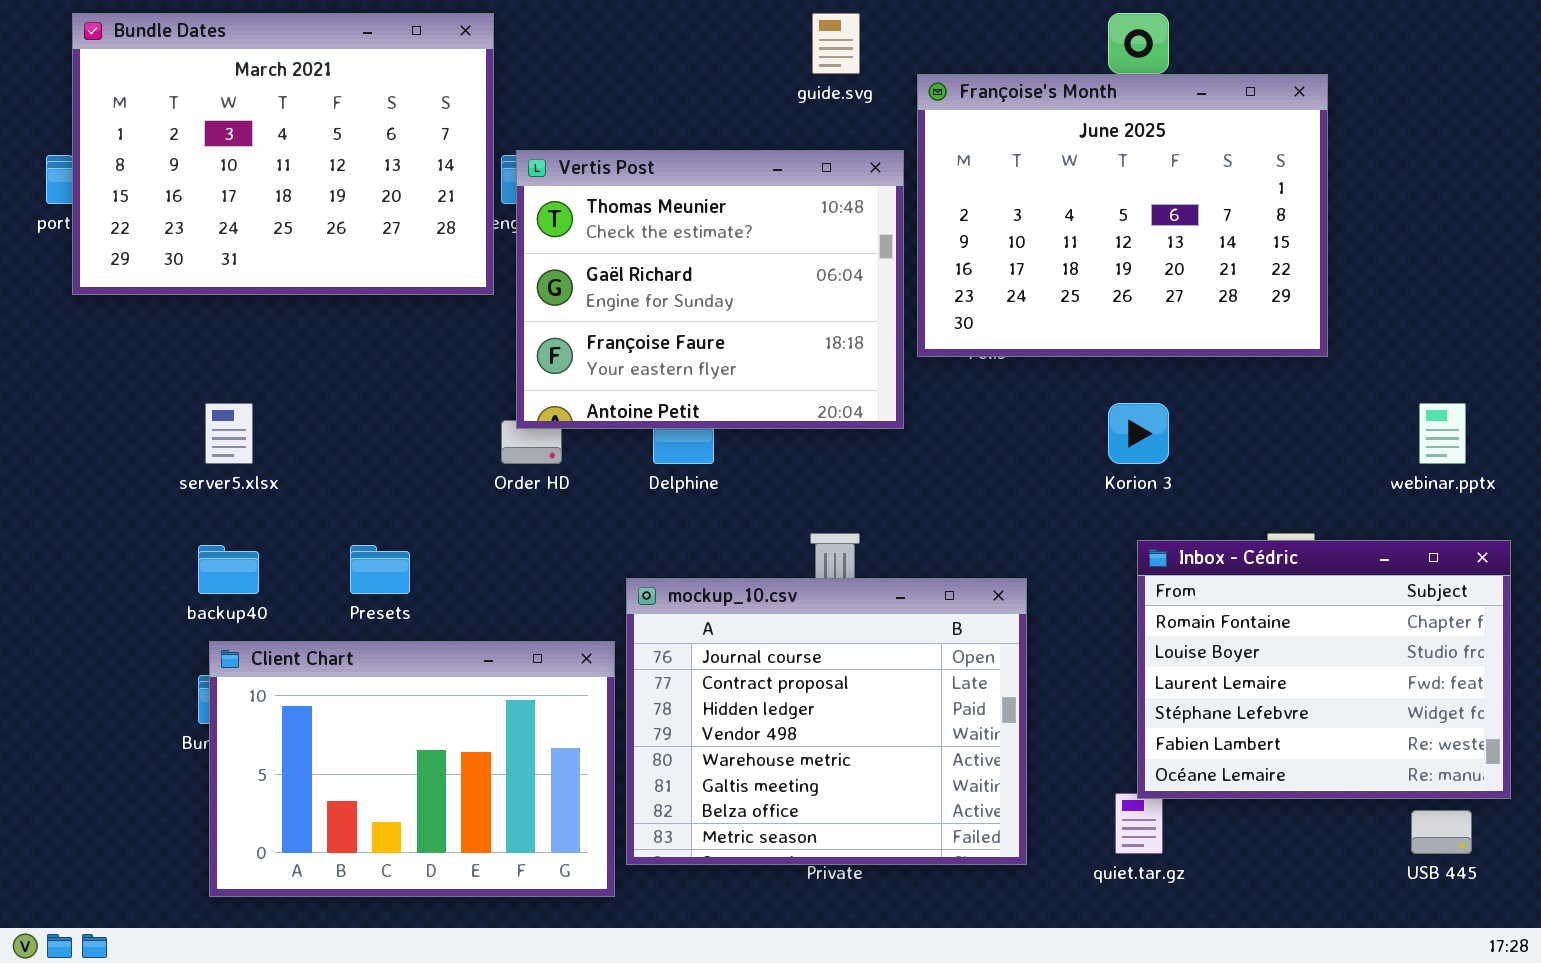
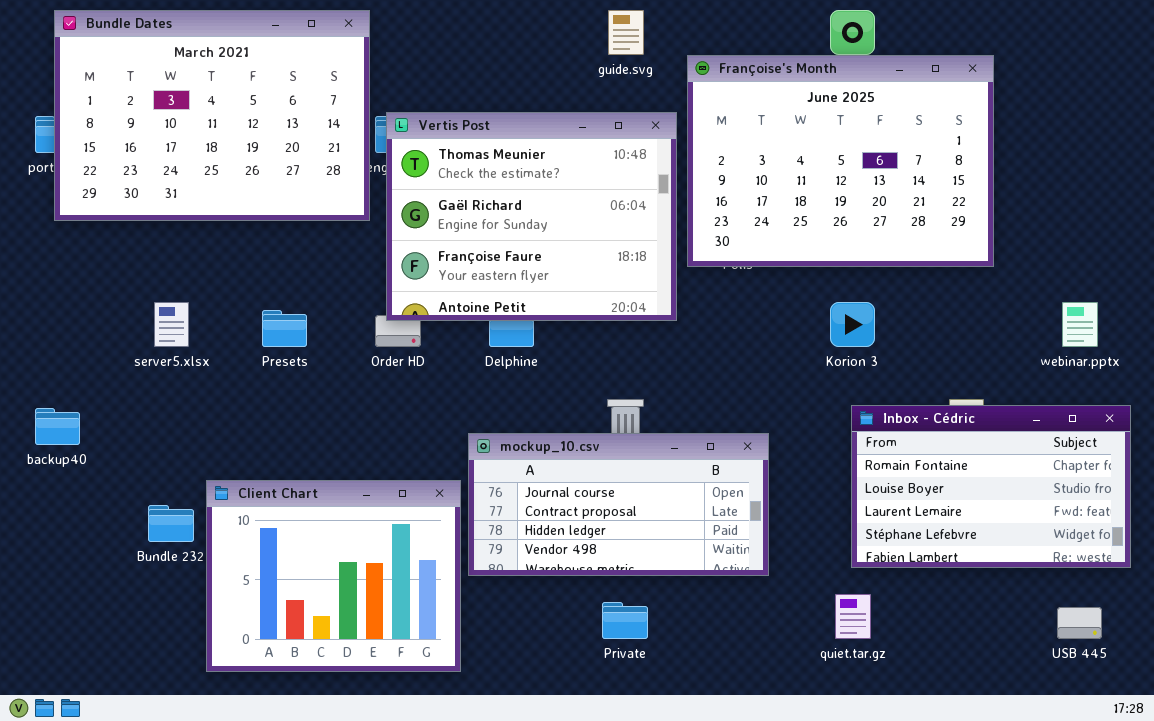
Inbox - Cédric: [1137,540,1511,799] -> [851,405,1131,568], resized
backup40: [198,545,259,594] -> [35,408,80,445], moved
Presets: [350,545,410,594] -> [262,310,307,347], moved
mockup_10.csv: [626,578,1027,865] -> [468,433,769,576], resized
Client Chart: [209,641,615,897] -> [206,480,461,672], resized

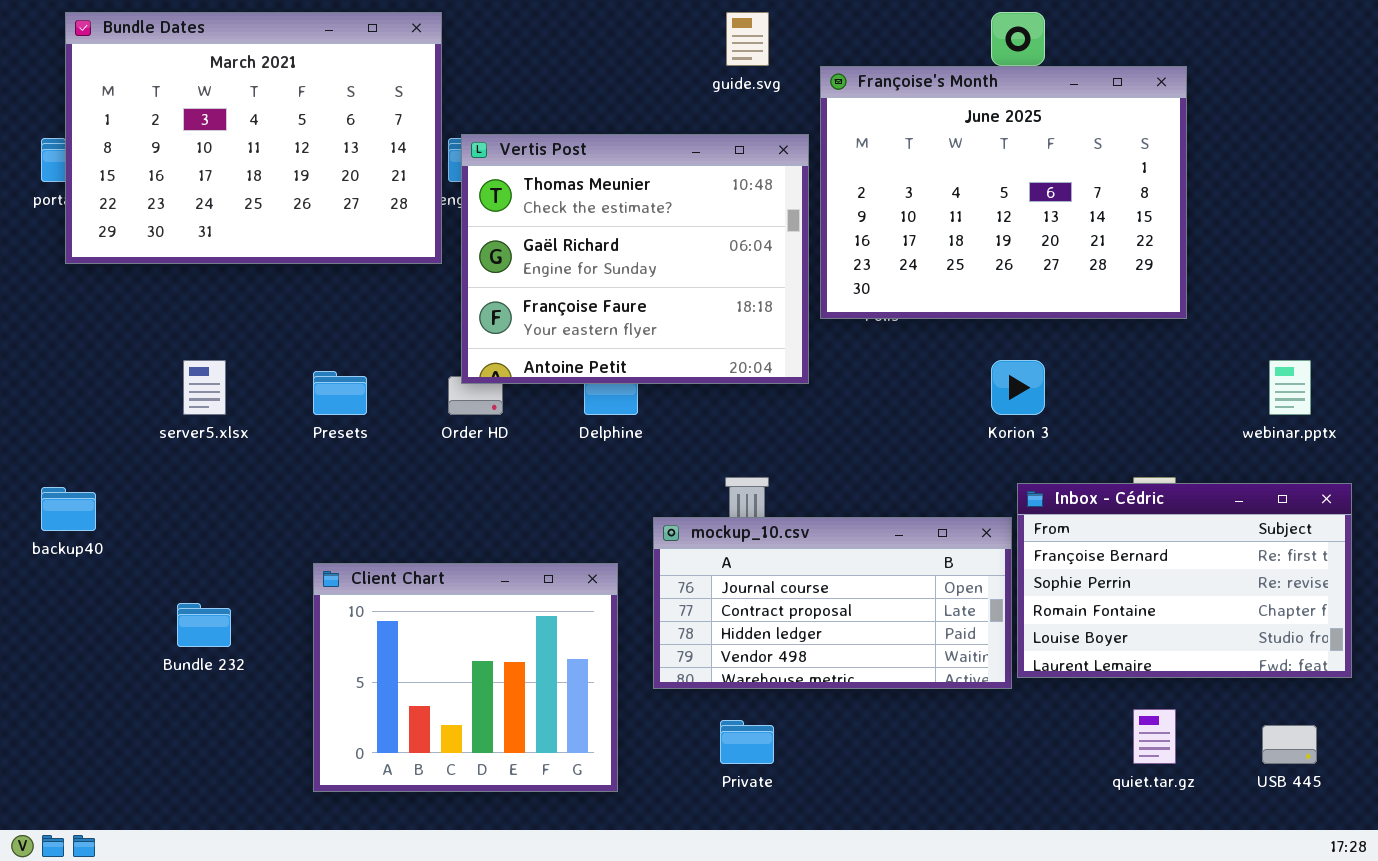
Inbox - Cédric: [851,405,1131,568] -> [1017,483,1352,678], scrolled up 2 rows
mockup_10.csv: [468,433,769,576] -> [653,517,1012,689], moved
Client Chart: [206,480,461,672] -> [313,563,618,792], moved
quiet.tar.gz: [835,594,871,639] -> [1133,709,1176,764], moved

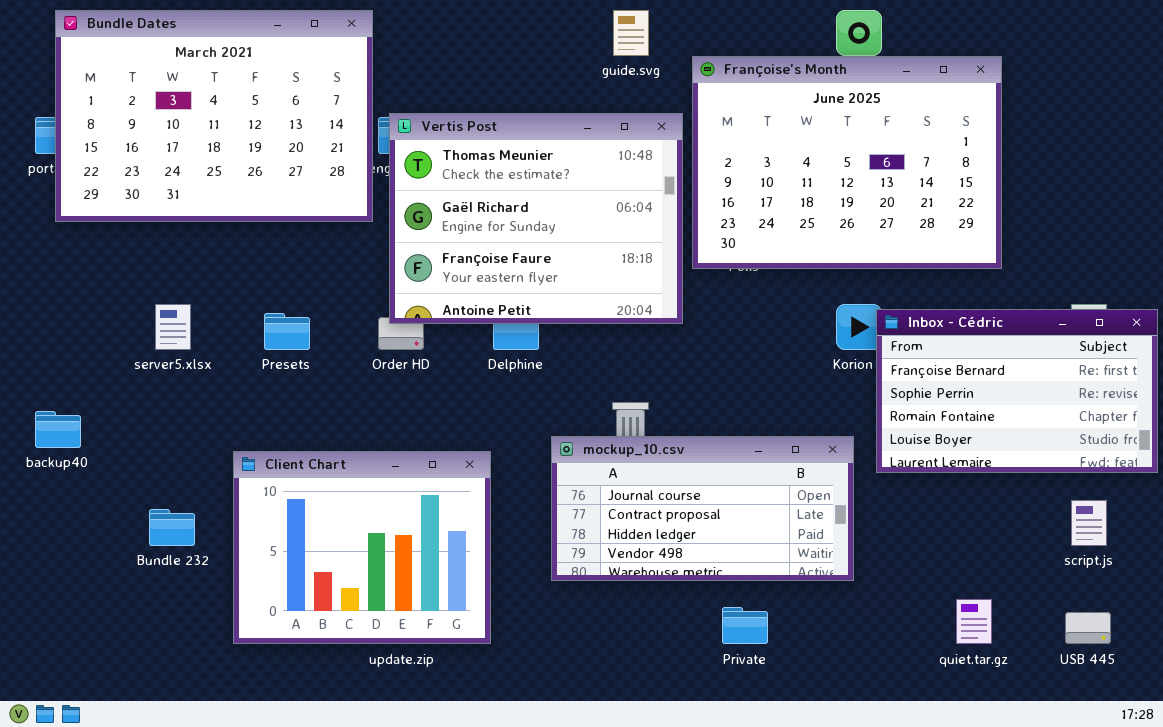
Inbox - Cédric: [1017,483,1352,678] -> [876,309,1158,473], moved
Client Chart: [313,563,618,792] -> [233,451,491,644], moved
Private: [720,720,774,764] -> [722,607,768,644], moved

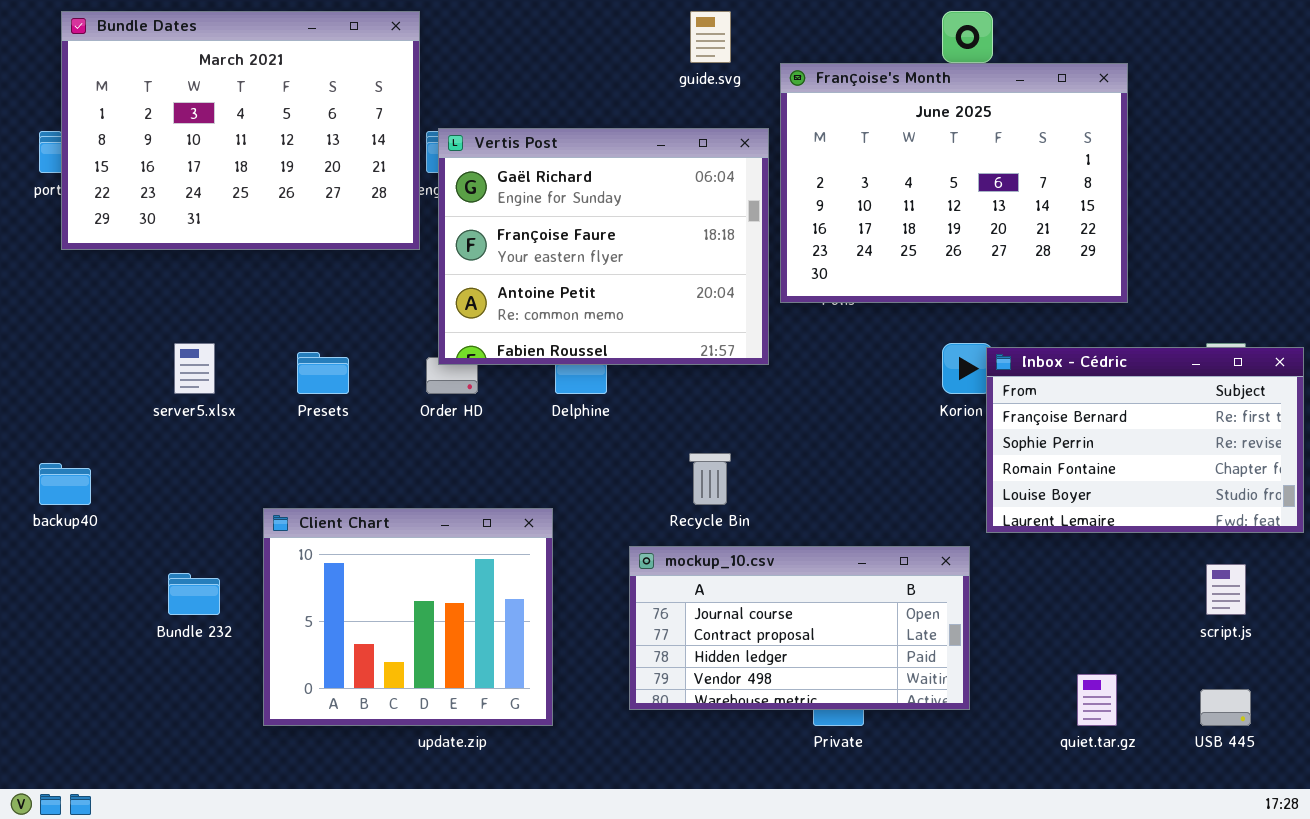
Vertis Post: [389,113,683,324] -> [438,128,769,365], scrolled down 1 row
mockup_10.csv: [551,436,854,581] -> [629,546,970,710], moved

